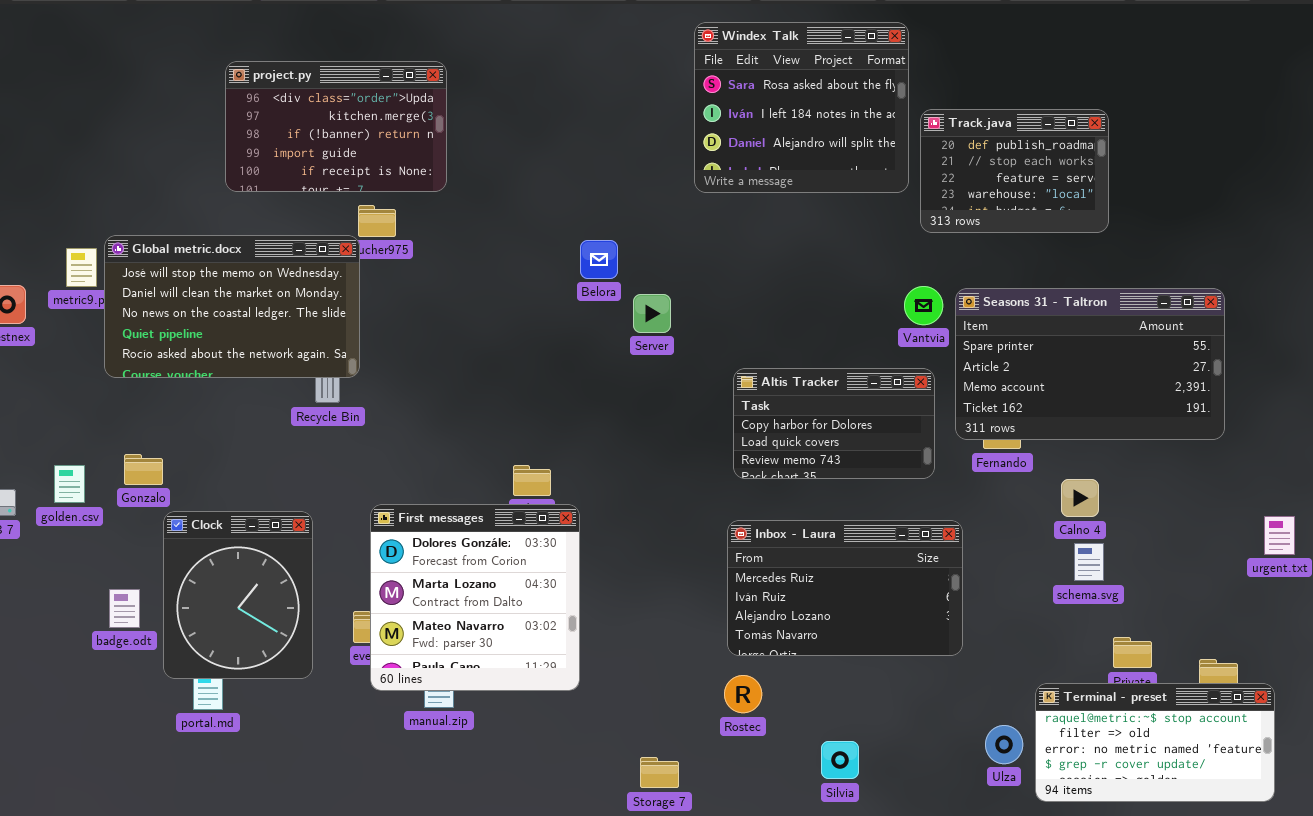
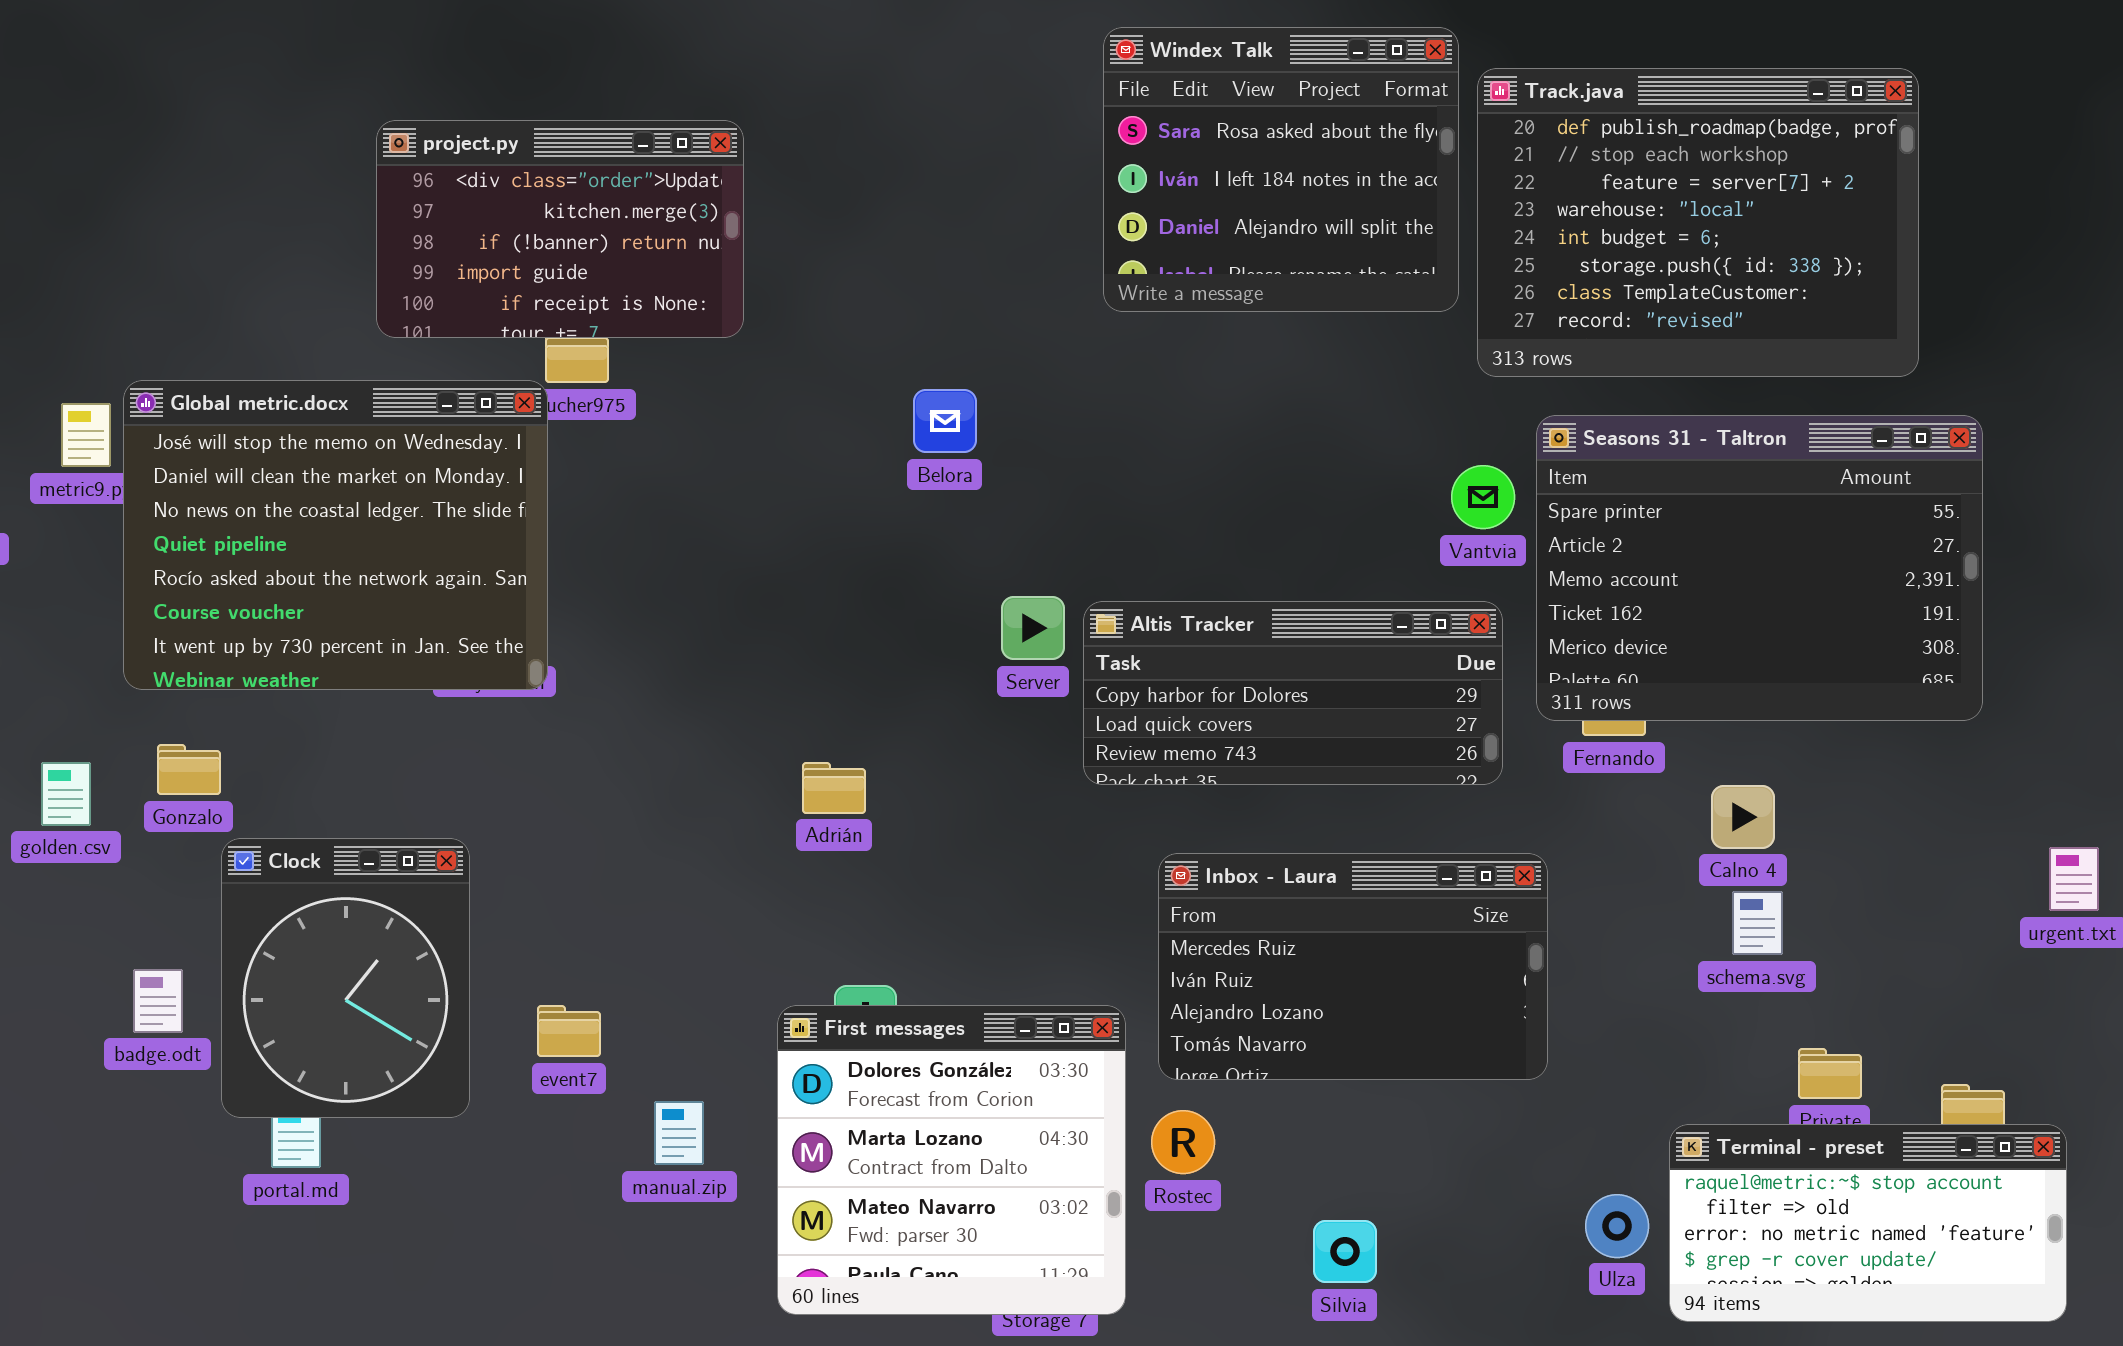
project.py: [225,61,447,192] -> [376,120,744,338], moved
Track.java: [920,109,1109,233] -> [1477,68,1919,377], resized
Global metric.docx: [104,235,360,378] -> [123,380,548,690], resized
Seasons 31 - Taltron: [955,288,1225,440] -> [1536,415,1983,721], resized
Server: [633,294,671,333] -> [1001,596,1065,660], moved
Altis Tracker: [733,368,935,479] -> [1083,601,1503,785], resized
First messages: [370,504,580,691] -> [777,1005,1126,1315], moved

